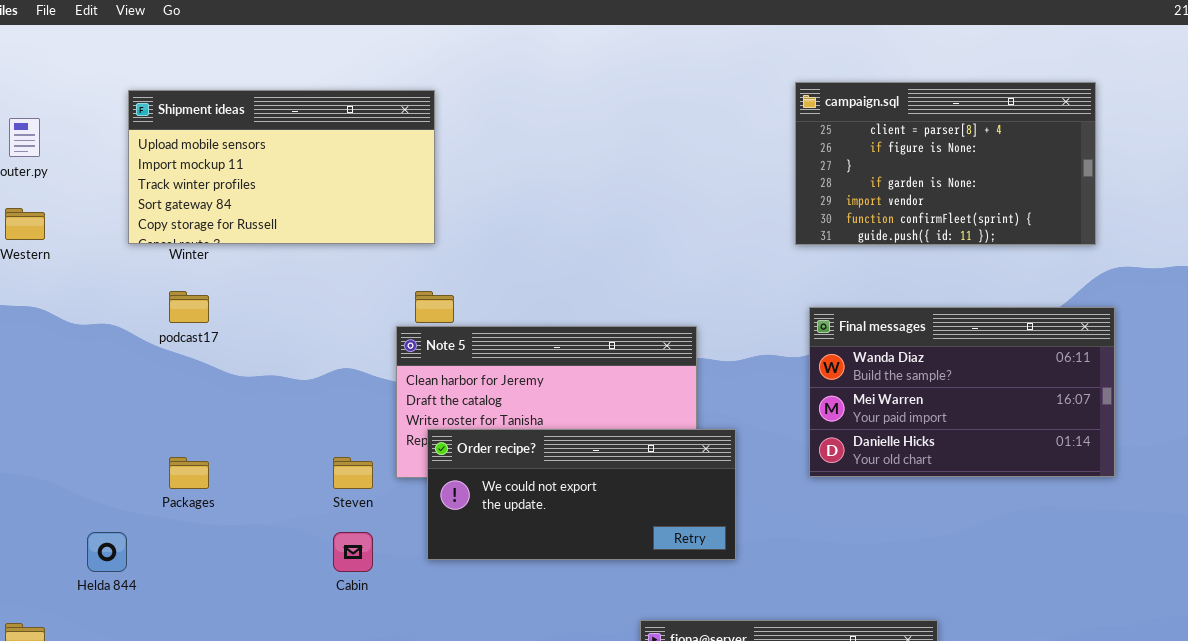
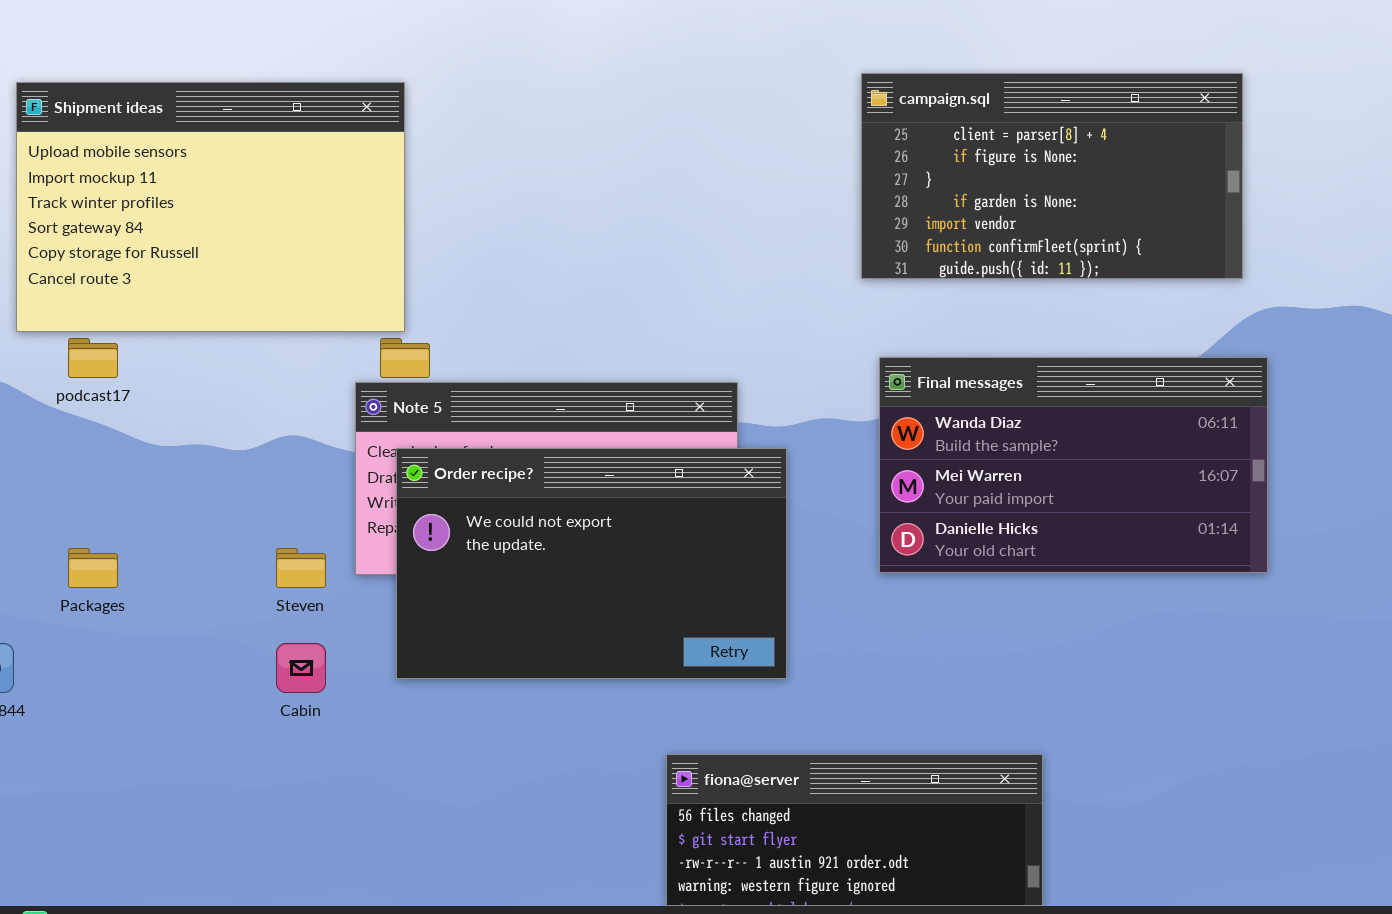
Shipment ideas: [128,90,435,244] -> [16,82,405,332], resized
Order recipe?: [427,429,736,560] -> [396,448,787,679], resized

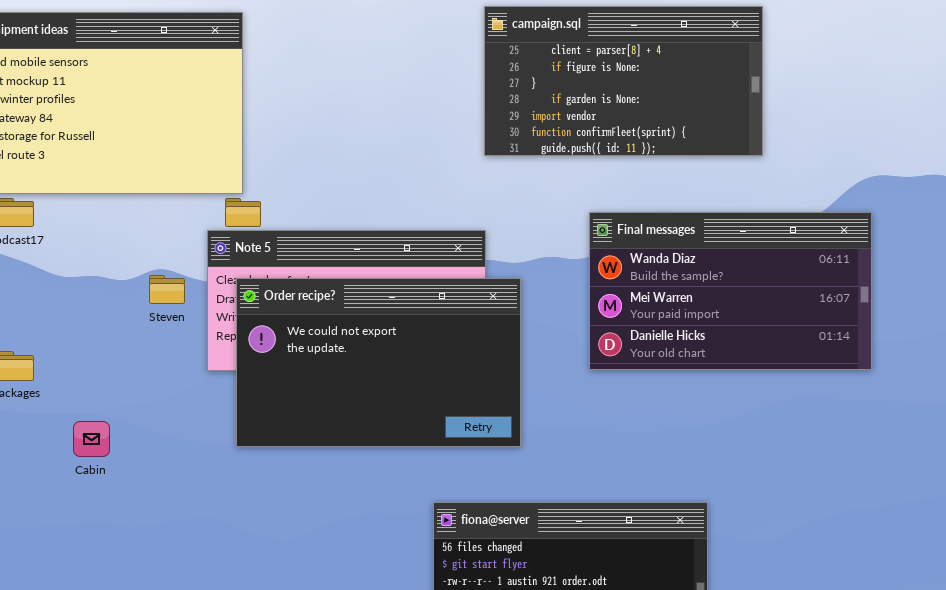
campaign.sql: [861,73,1243,279] -> [484,6,763,156], moved
Steven: [276,548,326,588] -> [149,275,185,304], moved
Cabin: [276,643,326,693] -> [73,421,110,457], moved

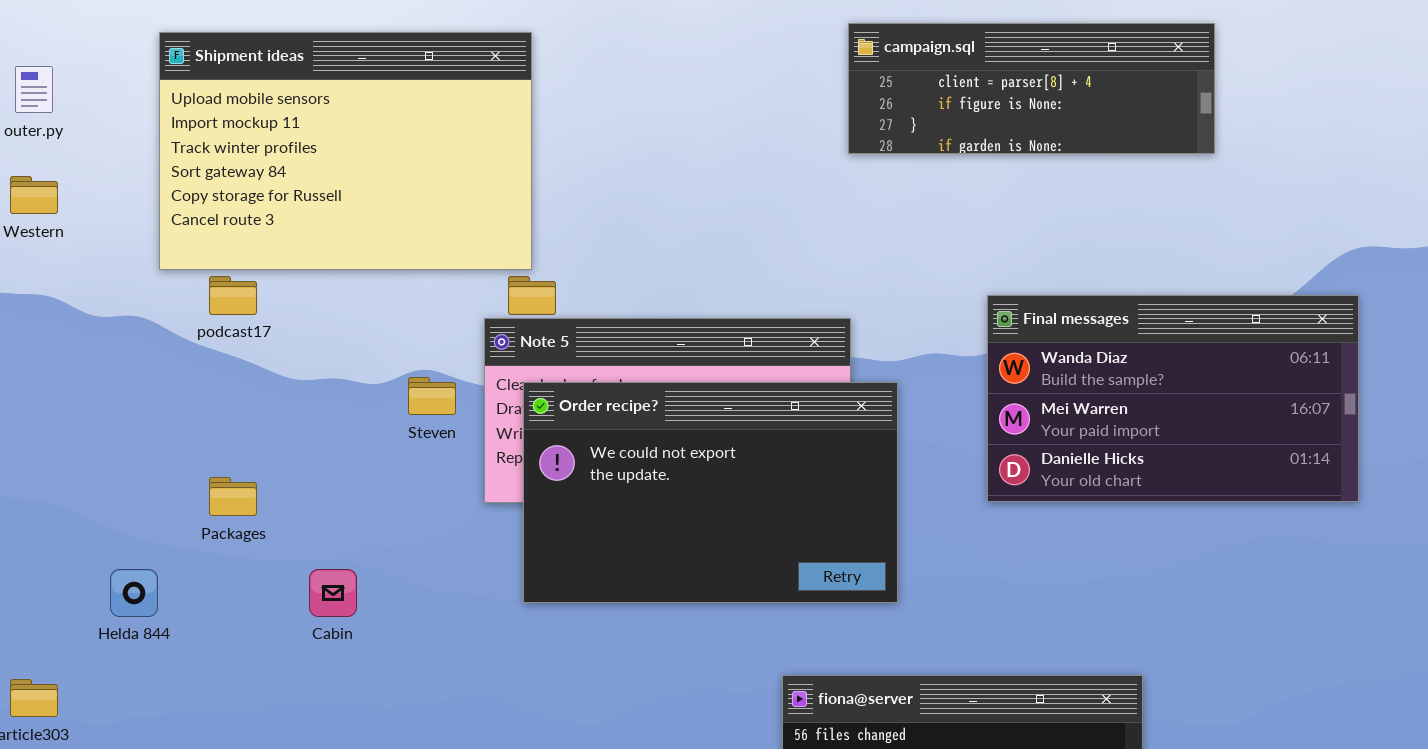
campaign.sql: [484,6,763,156] -> [848,23,1215,154], resized

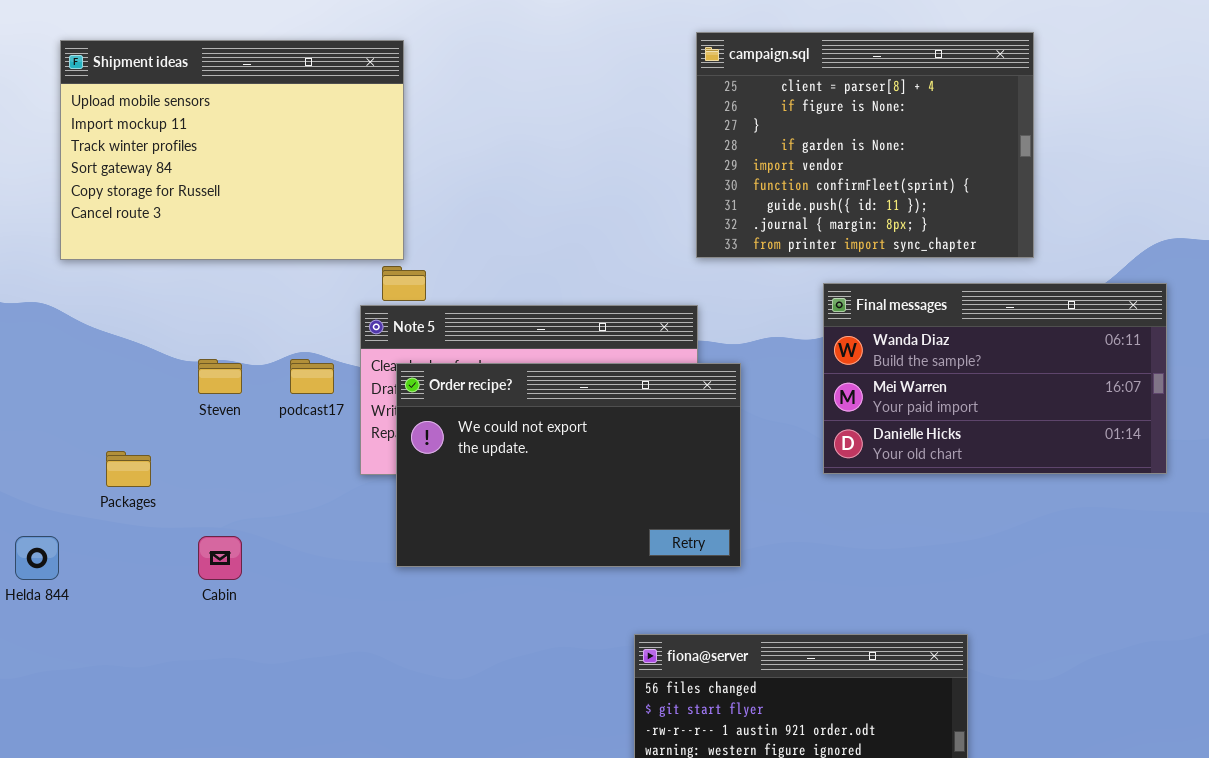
campaign.sql: [848,23,1215,154] -> [696,32,1034,258], resized
podcast17: [209,276,257,315] -> [290,359,334,394], moved
Steven: [408,377,456,415] -> [198,359,242,394], moved

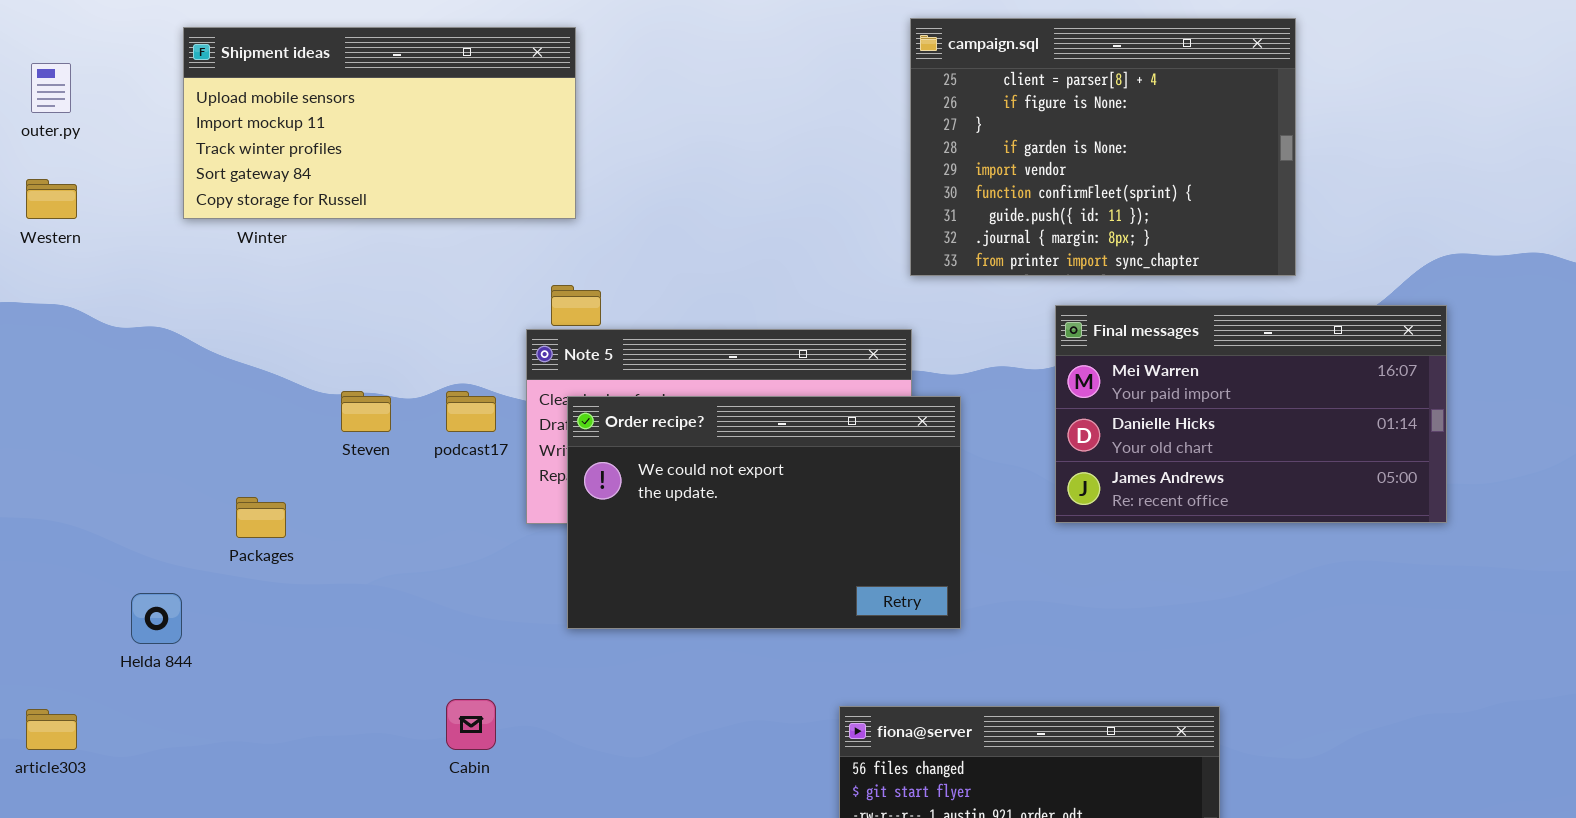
Shipment ideas: [60,40,404,260] -> [183,27,576,219], resized
Final messages: [823,283,1167,474] -> [1055,305,1447,523], scrolled down 1 row
Cabin: [198,536,242,580] -> [446,699,496,750], moved

